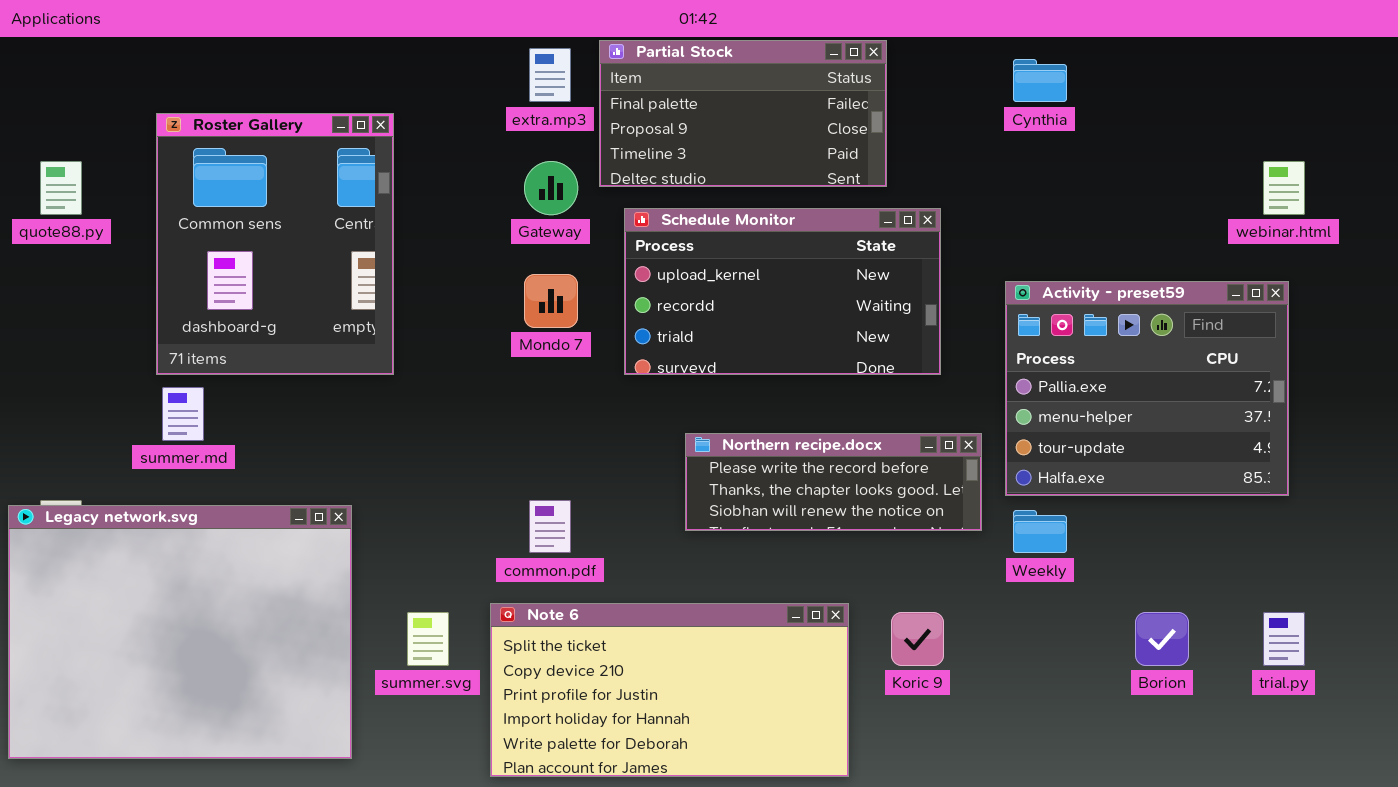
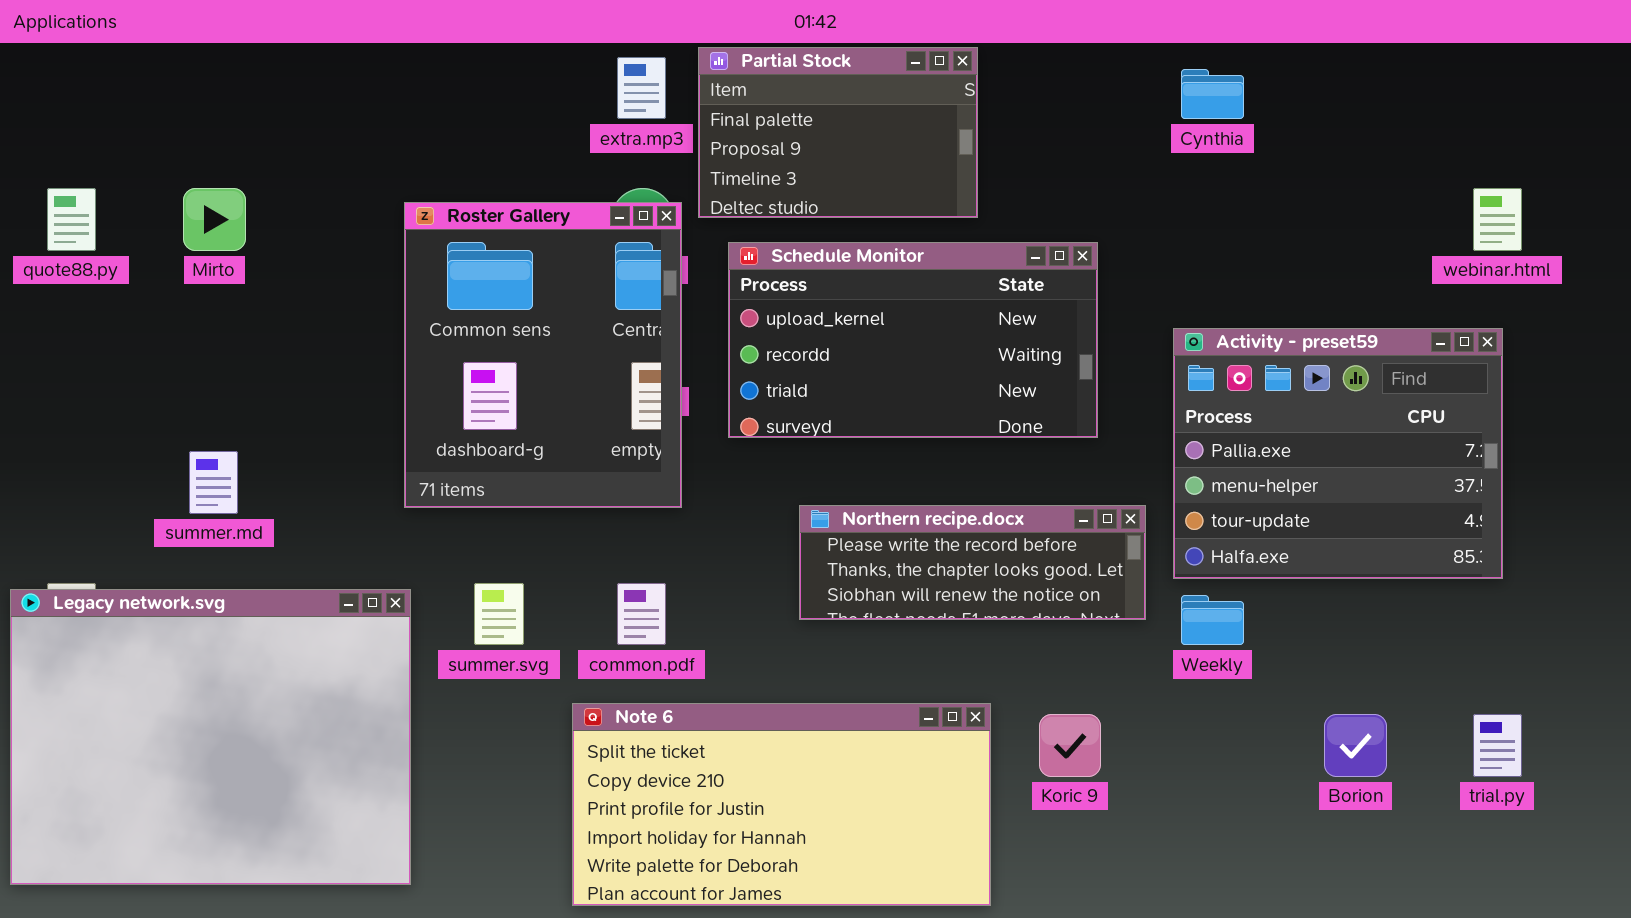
Partial Stock: [599,40,887,187] -> [698,47,978,218], resized
Roster Gallery: [156,113,394,375] -> [404,202,682,508], moved
summer.svg: [407,612,449,666] -> [474,583,524,645], moved

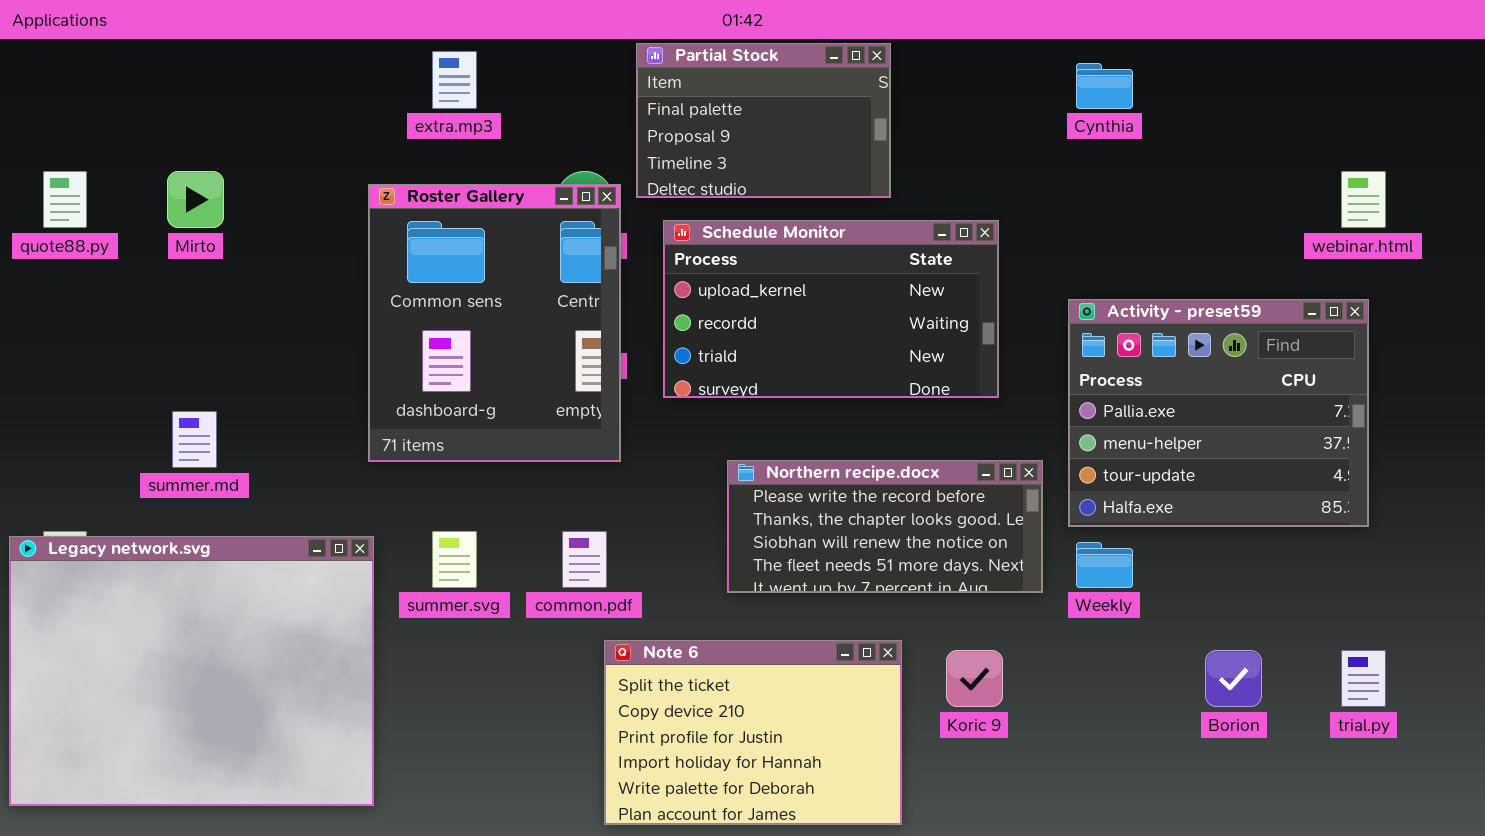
extra.mp3: [617,57,666,119] -> [432,51,477,109], moved
Northern recipe.docx: [799,505,1146,620] -> [727,460,1043,593], resized
Note 6: [572,703,991,906] -> [604,640,902,825], resized

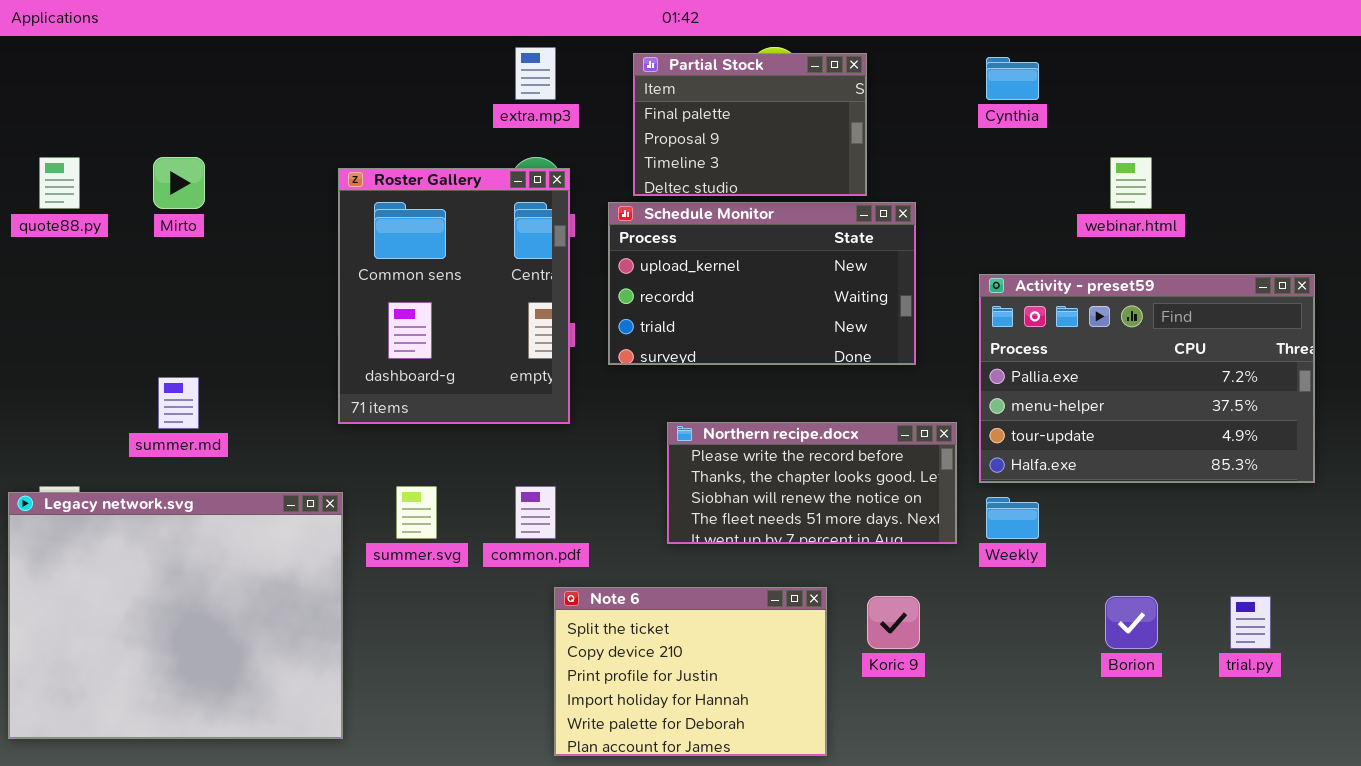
Partial Stock: [636,43,891,198] -> [633,53,867,196], moved
extra.mp3: [432,51,477,109] -> [515,47,556,100], moved
webinar.html: [1341,171,1386,228] -> [1110,157,1152,209], moved
Activity - preset59: [1068,299,1369,527] -> [979,274,1315,483], resized

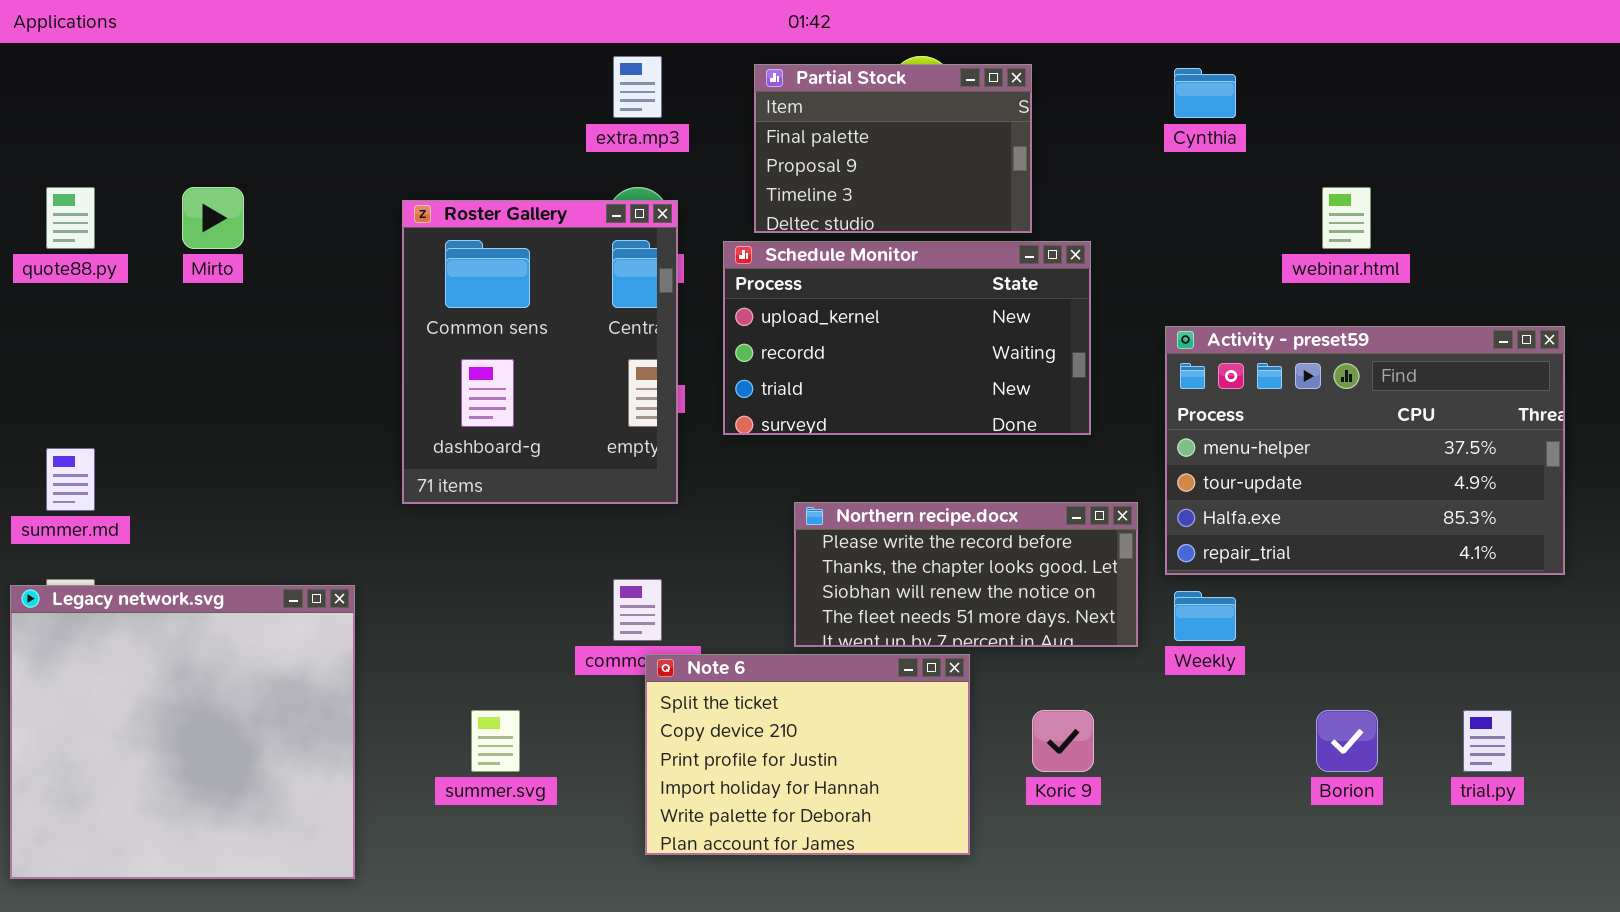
Activity - preset59: [979,274,1315,483] -> [1165,326,1565,575], scrolled down 1 row
summer.md: [158,377,199,429] -> [46,448,95,511], moved
summer.svg: [396,486,437,539] -> [471,710,520,772], moved
Legacy network.svg: [8,492,343,739] -> [10,585,355,879], resized
Note 6: [554,587,827,756] -> [645,654,970,855], moved

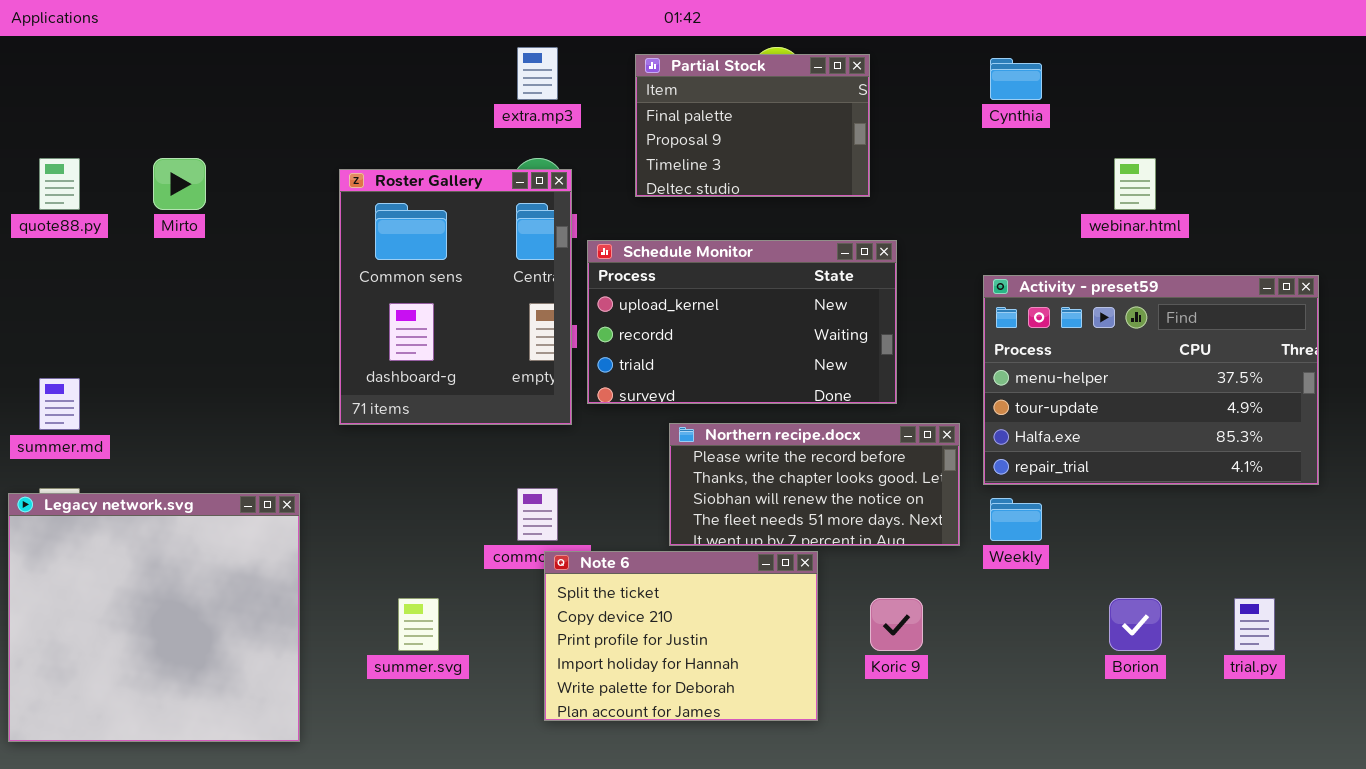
Schedule Monitor: [723,241,1091,435] -> [587,240,897,404], moved

